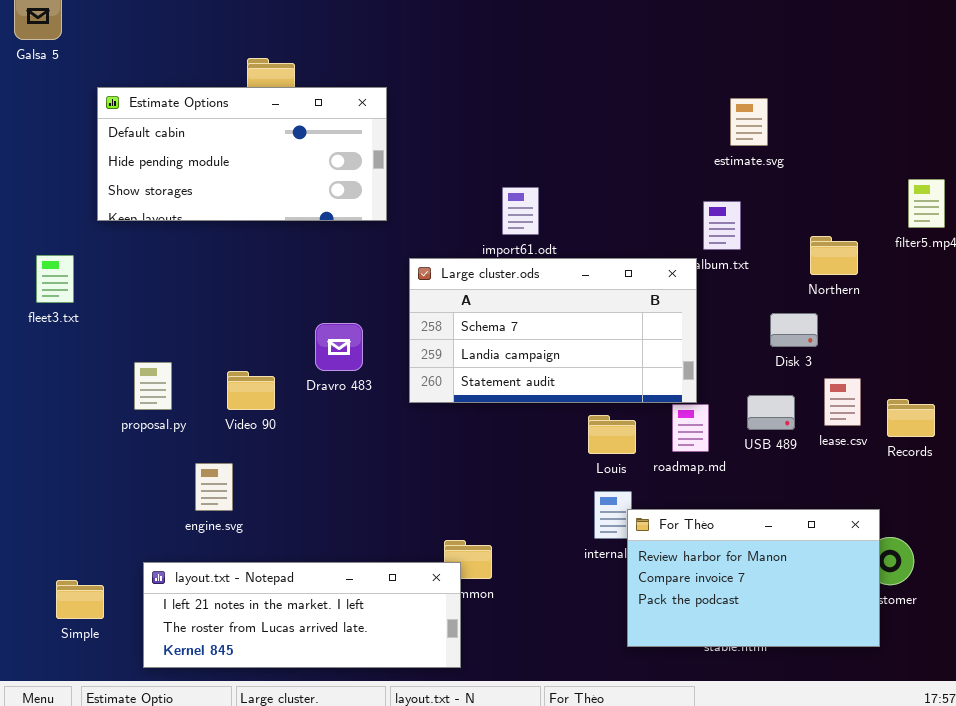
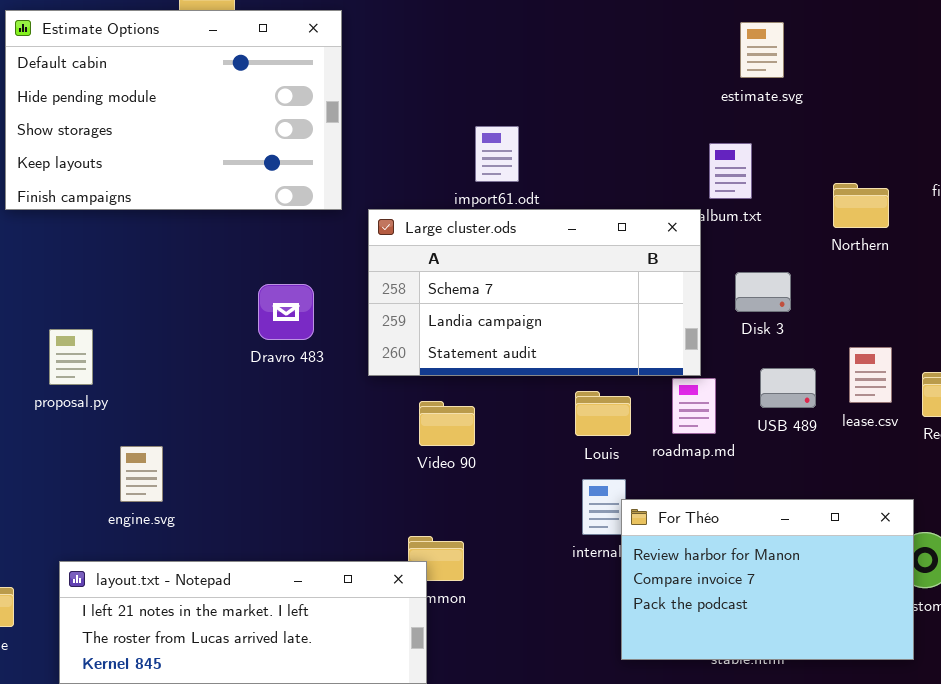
Estimate Options: [97,87,387,221] -> [5,10,342,210], resized
Disk 3: [770,313,818,347] -> [735,272,791,312], moved
Video 90: [227,371,275,410] -> [419,401,475,446], moved

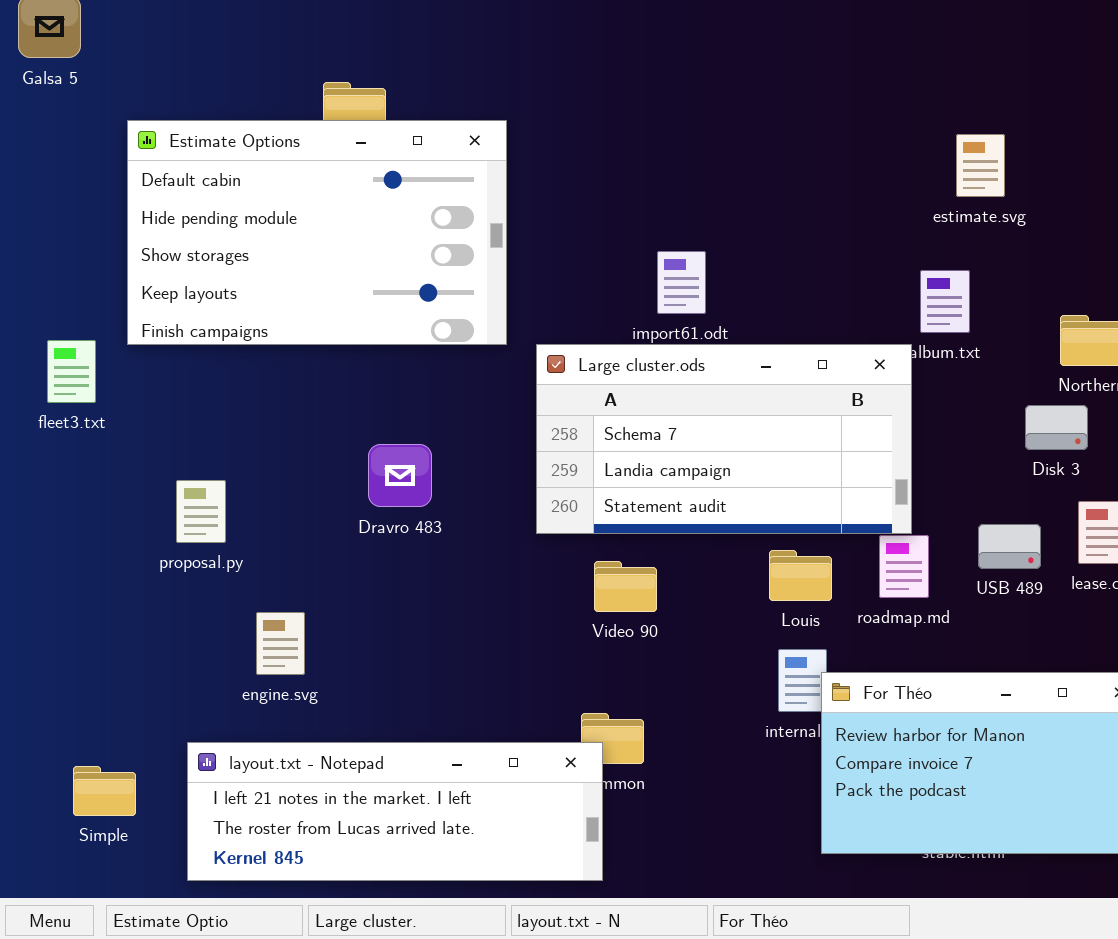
Disk 3: [735,272,791,312] -> [1025,405,1088,450], moved
Dravro 483: [258,284,314,340] -> [368,444,432,507], moved

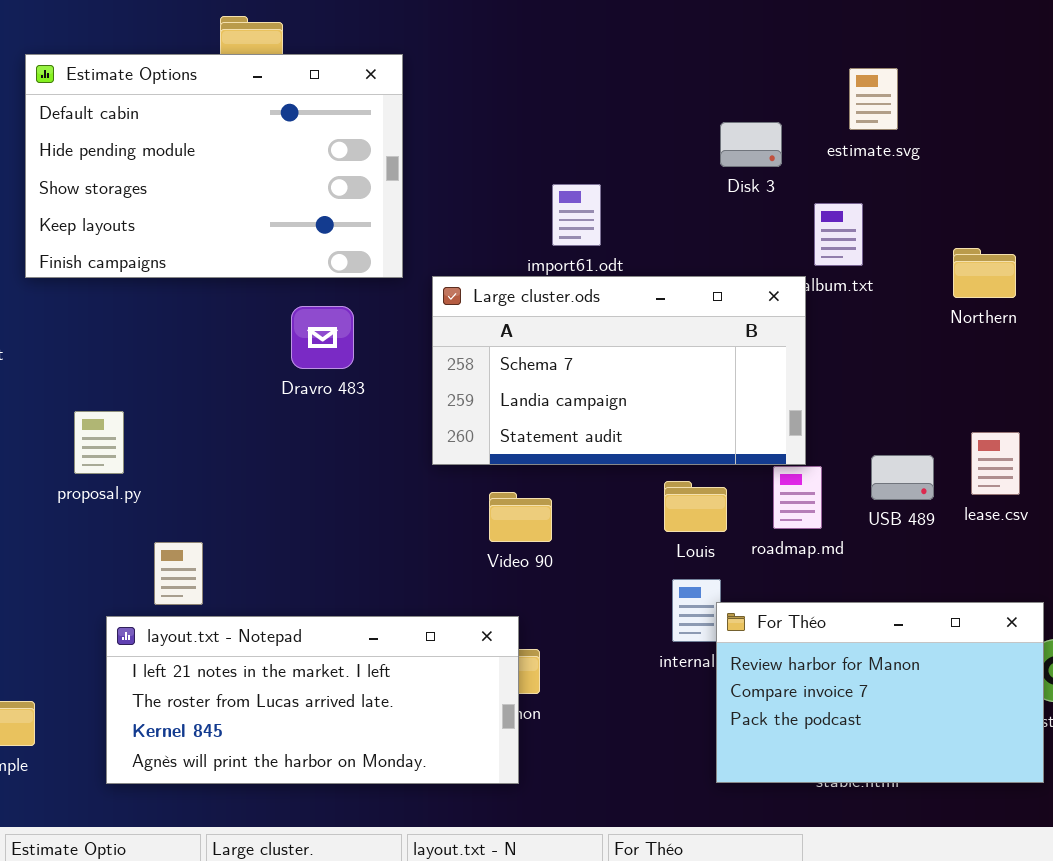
Disk 3: [1025,405,1088,450] -> [720,122,782,167], moved
Dravro 483: [368,444,432,507] -> [291,306,354,369], moved
layout.txt - Notepad: [187,742,603,881] -> [106,616,519,784], moved, resized

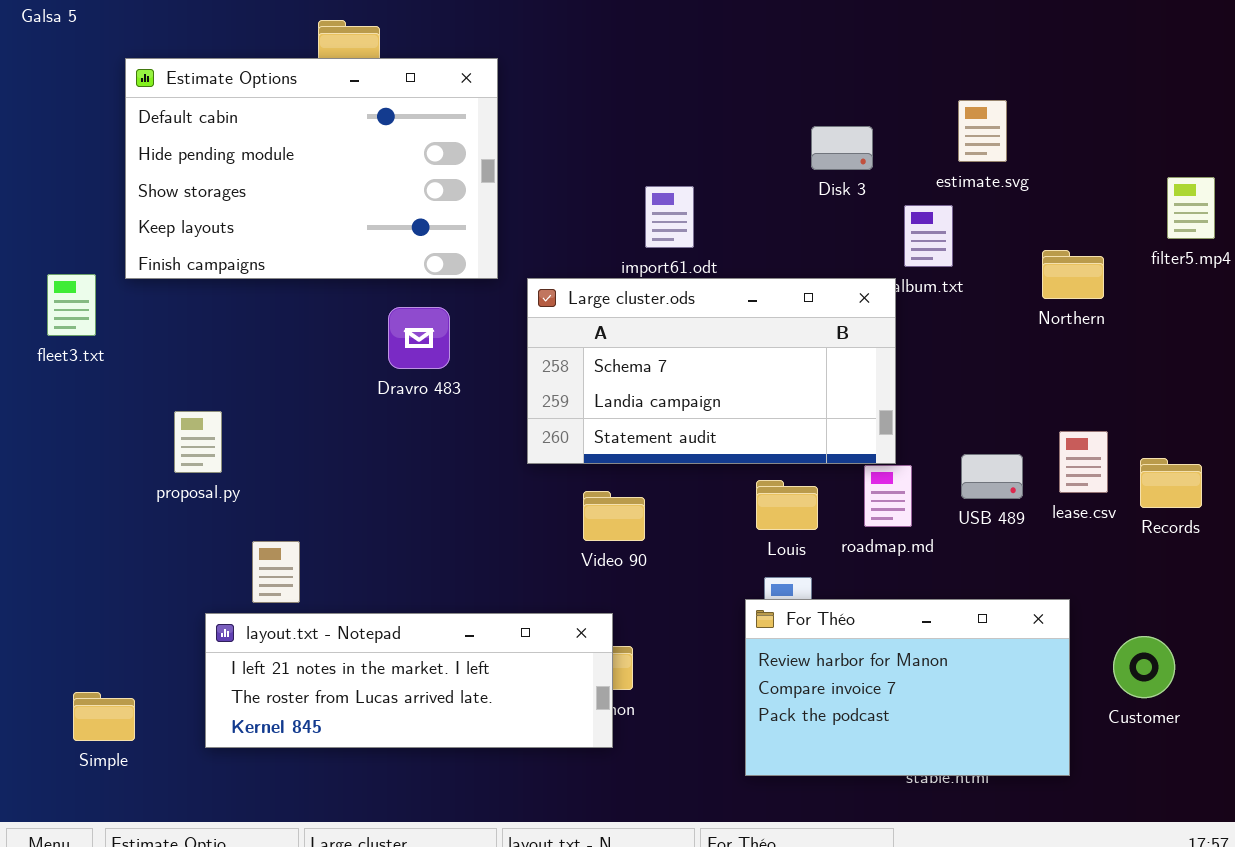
estimate.svg: [849,68,898,130] -> [958,100,1007,162], moved
For Théo: [716,602,1044,783] -> [745,599,1070,776], moved
layout.txt - Notepad: [106,616,519,784] -> [205,613,613,748], resized

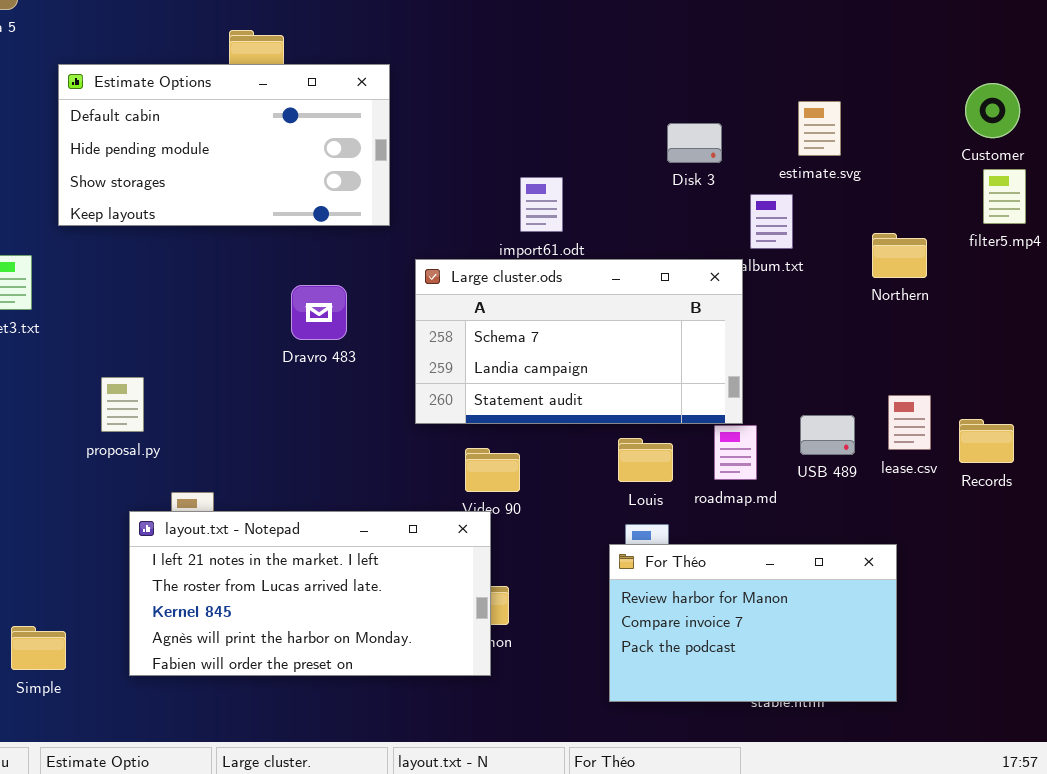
Estimate Options: [125,58,498,279] -> [58,64,390,226], resized
layout.txt - Notepad: [205,613,613,748] -> [129,511,491,676], resized
Customer: [1113,636,1175,698] -> [965,83,1020,138], moved

